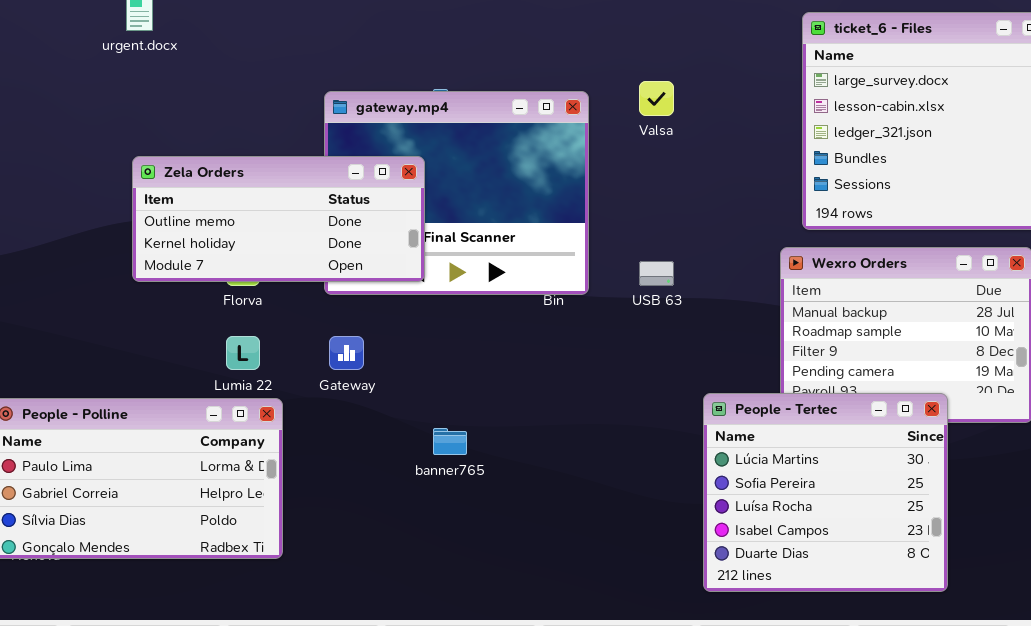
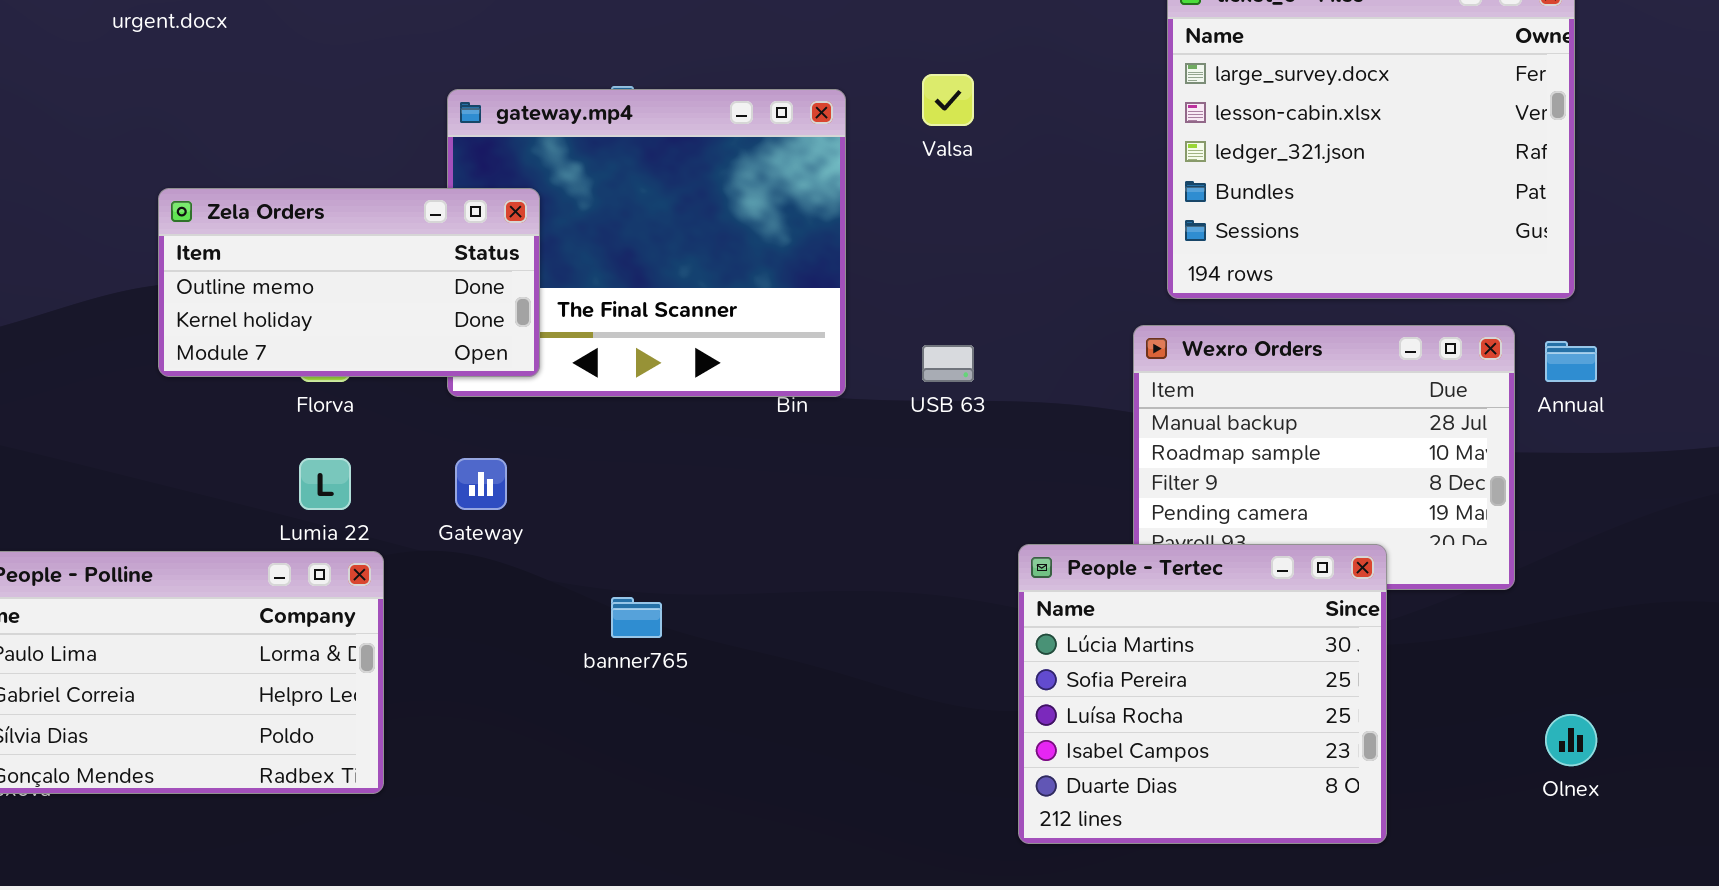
Zela Orders: [132,156,425,282] -> [158,188,540,377], resized

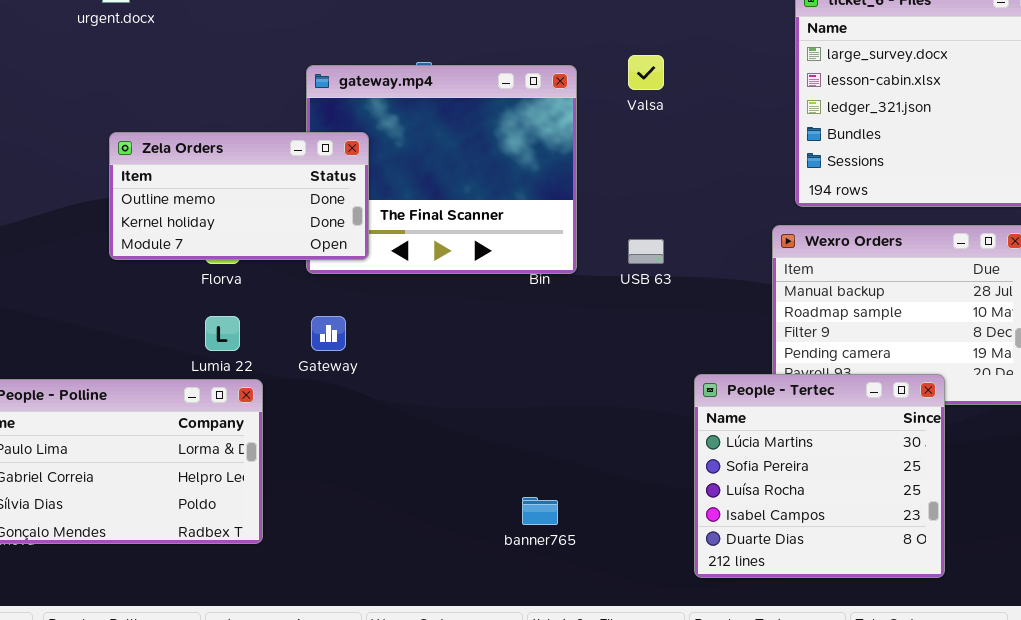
banner765: [611,597,662,638] -> [522,497,558,525], moved

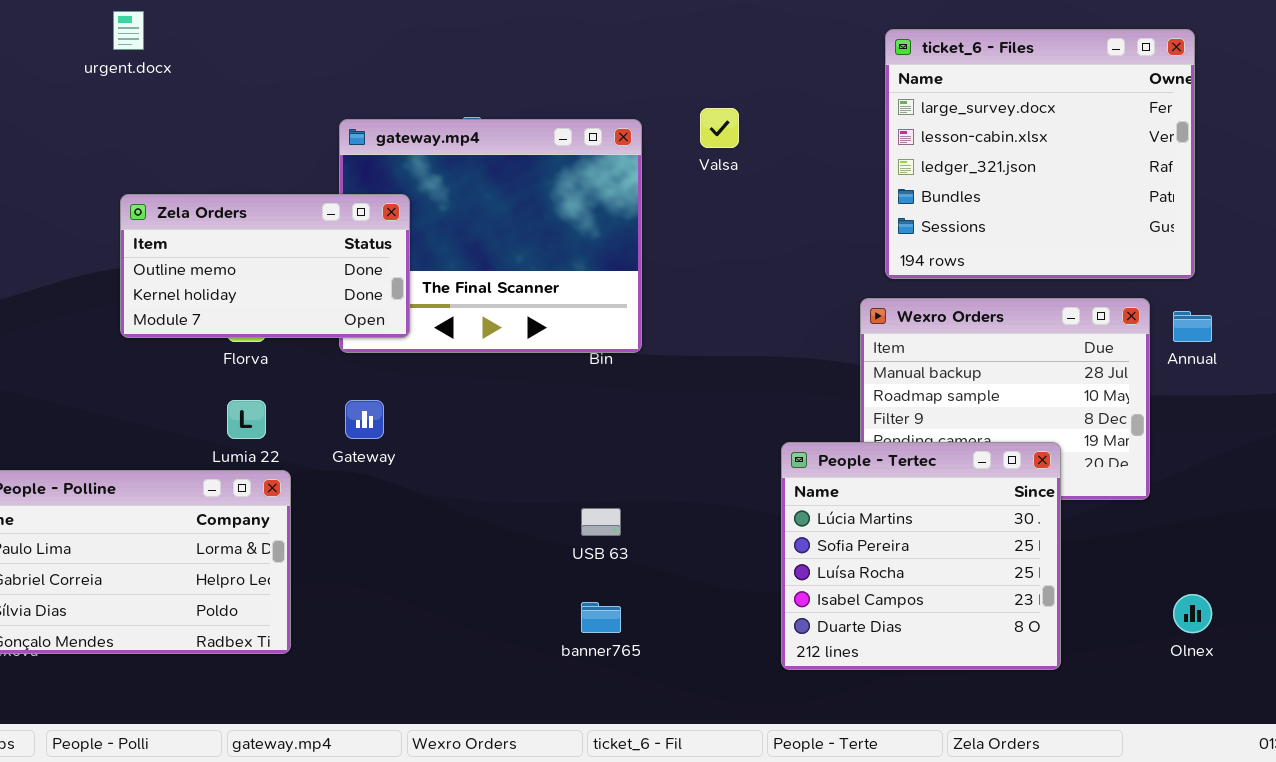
USB 63: [628,239,664,264] -> [581,508,621,536], moved
People - Tertec: [694,374,945,578] -> [781,442,1061,670], moved

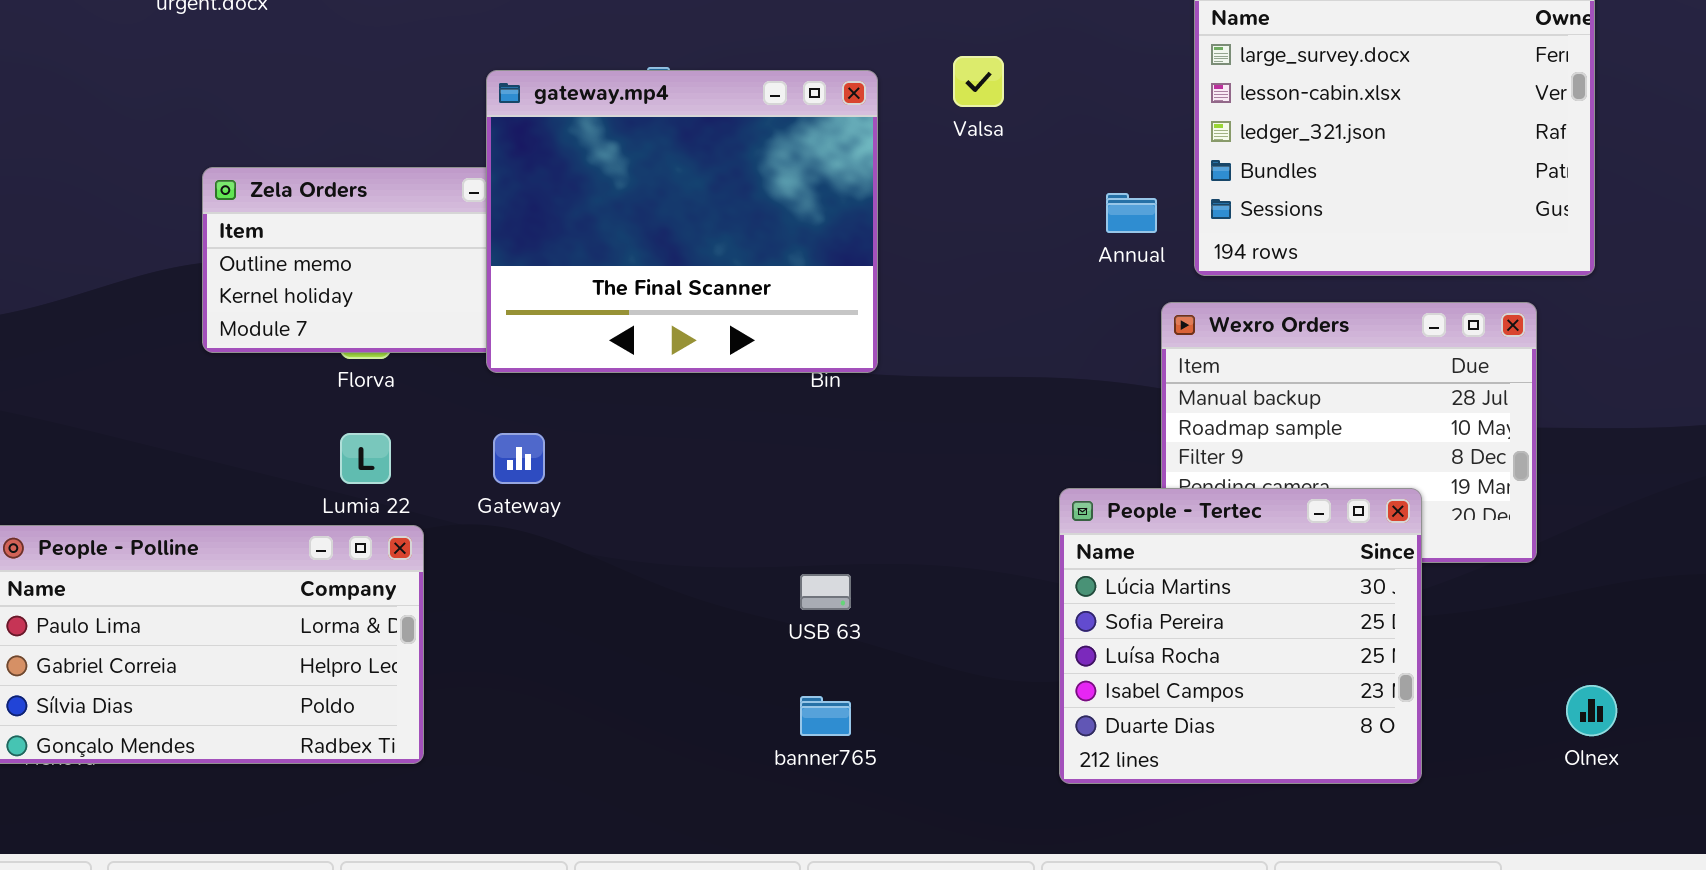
gateway.mp4: [339,119,642,353] -> [486,70,878,373], raised
Annual: [1173,311,1212,342] -> [1106,193,1157,233], moved

